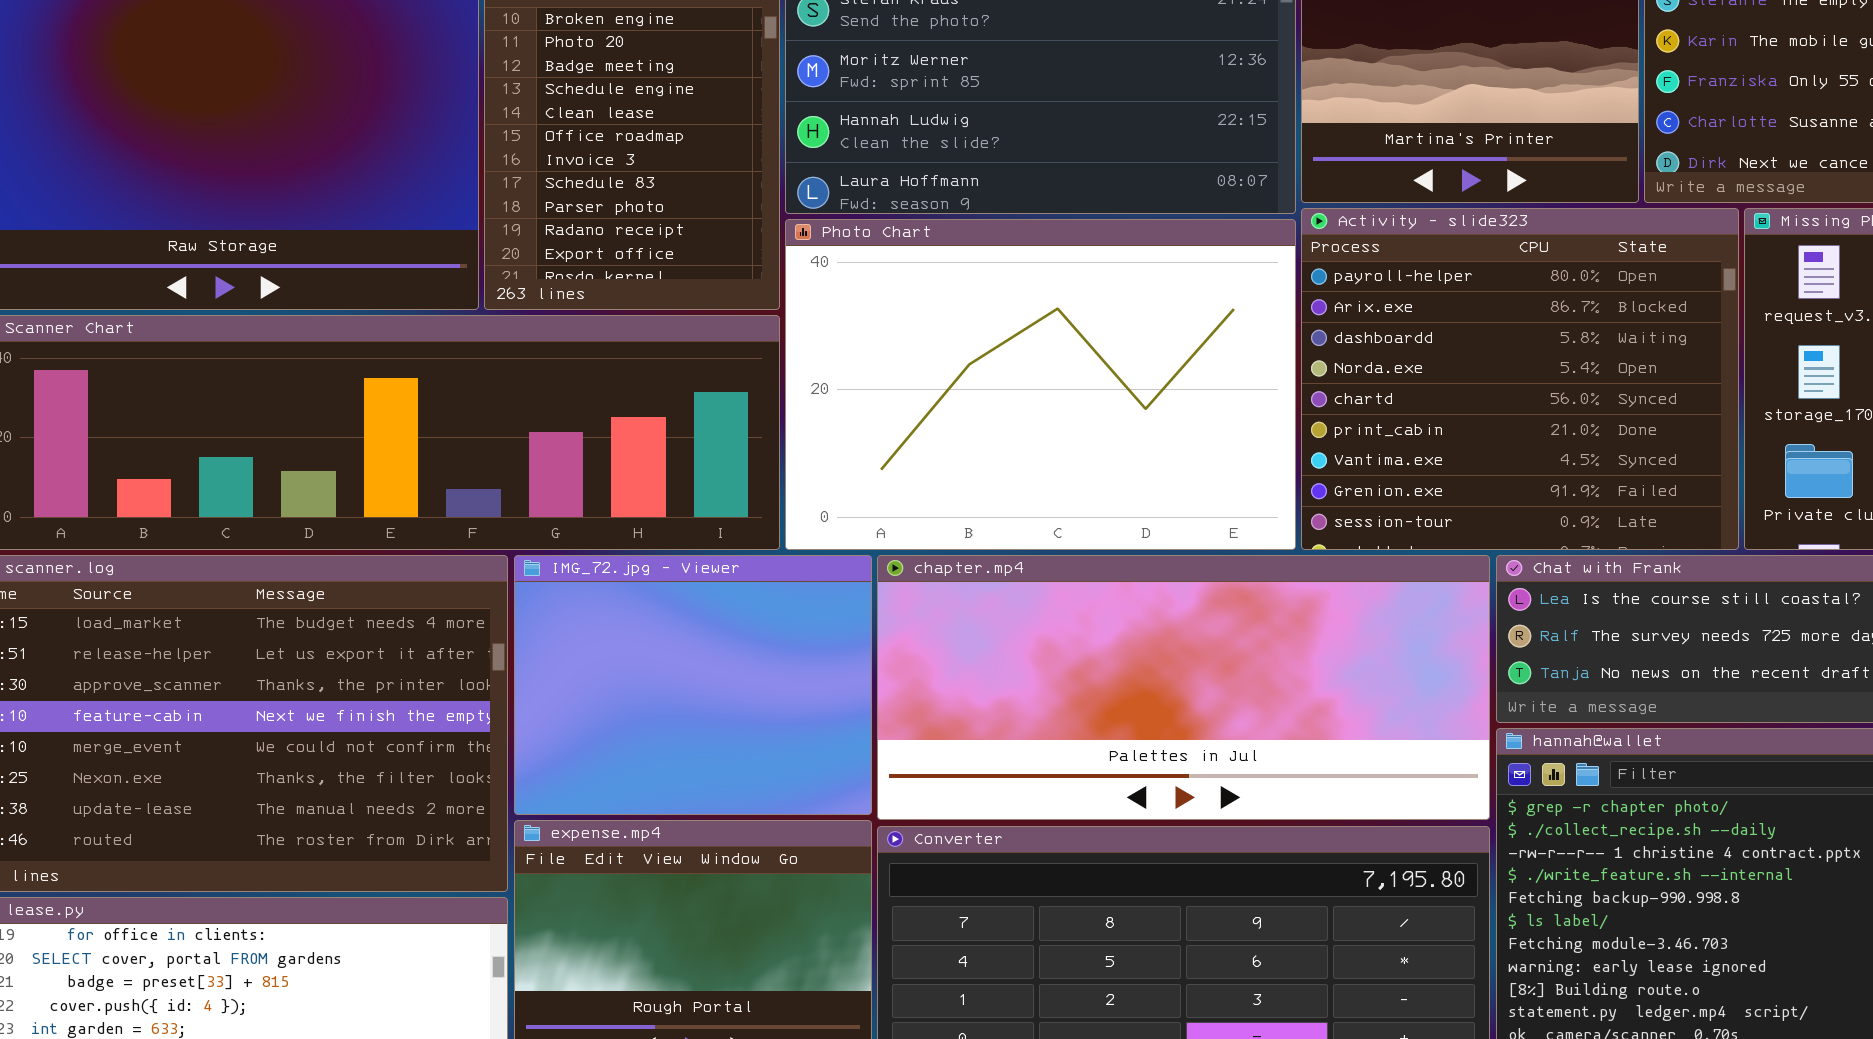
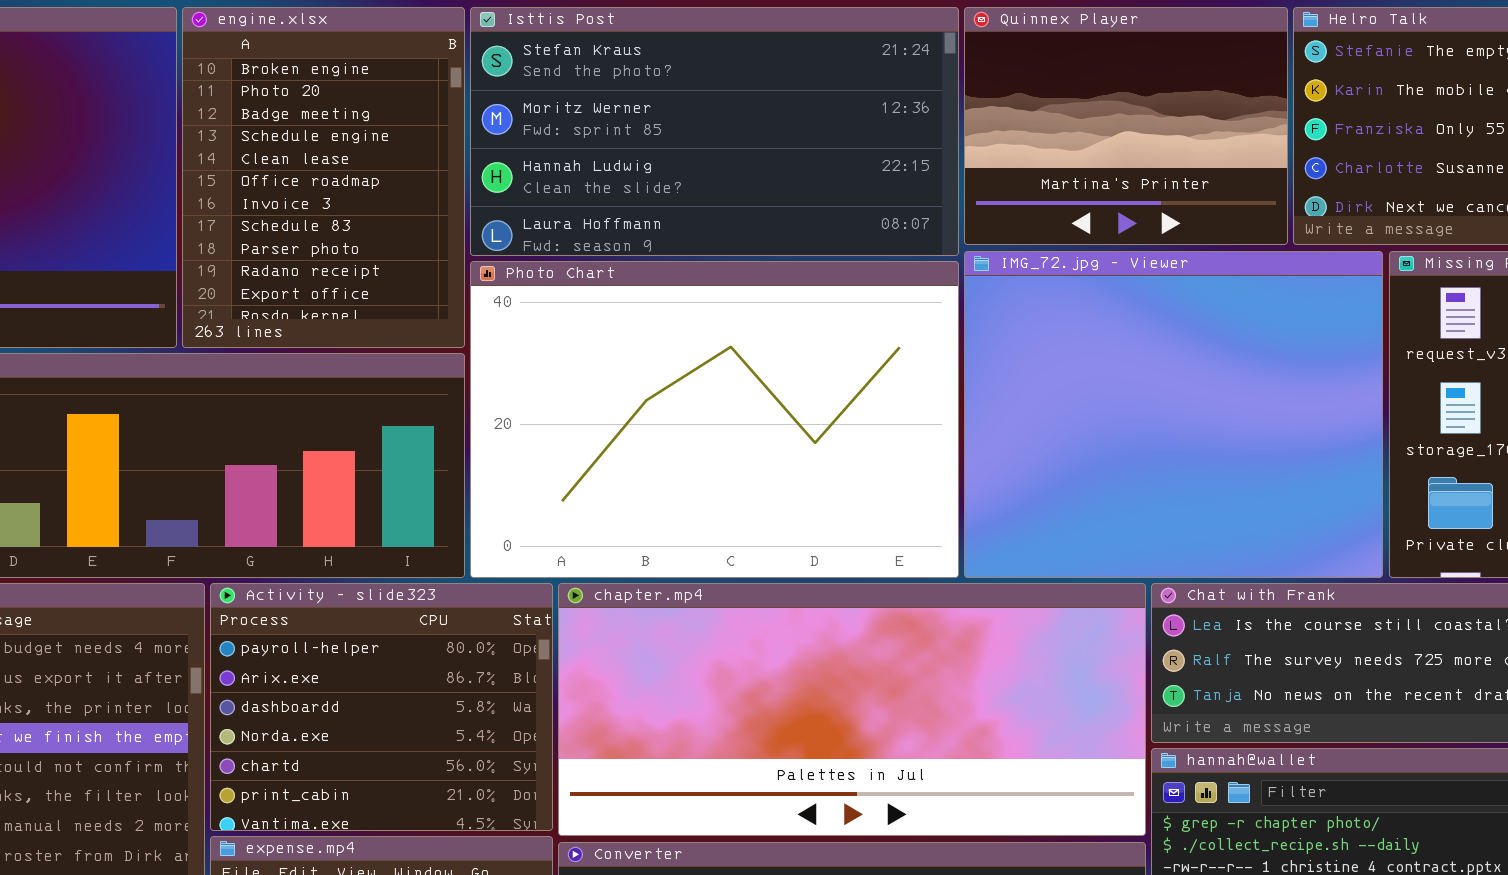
Activity - slide323: [1301,208,1739,550] -> [210,583,553,831], moved, resized
IMG_72.jpg - Viewer: [514,555,872,815] -> [964,251,1383,578], moved, resized

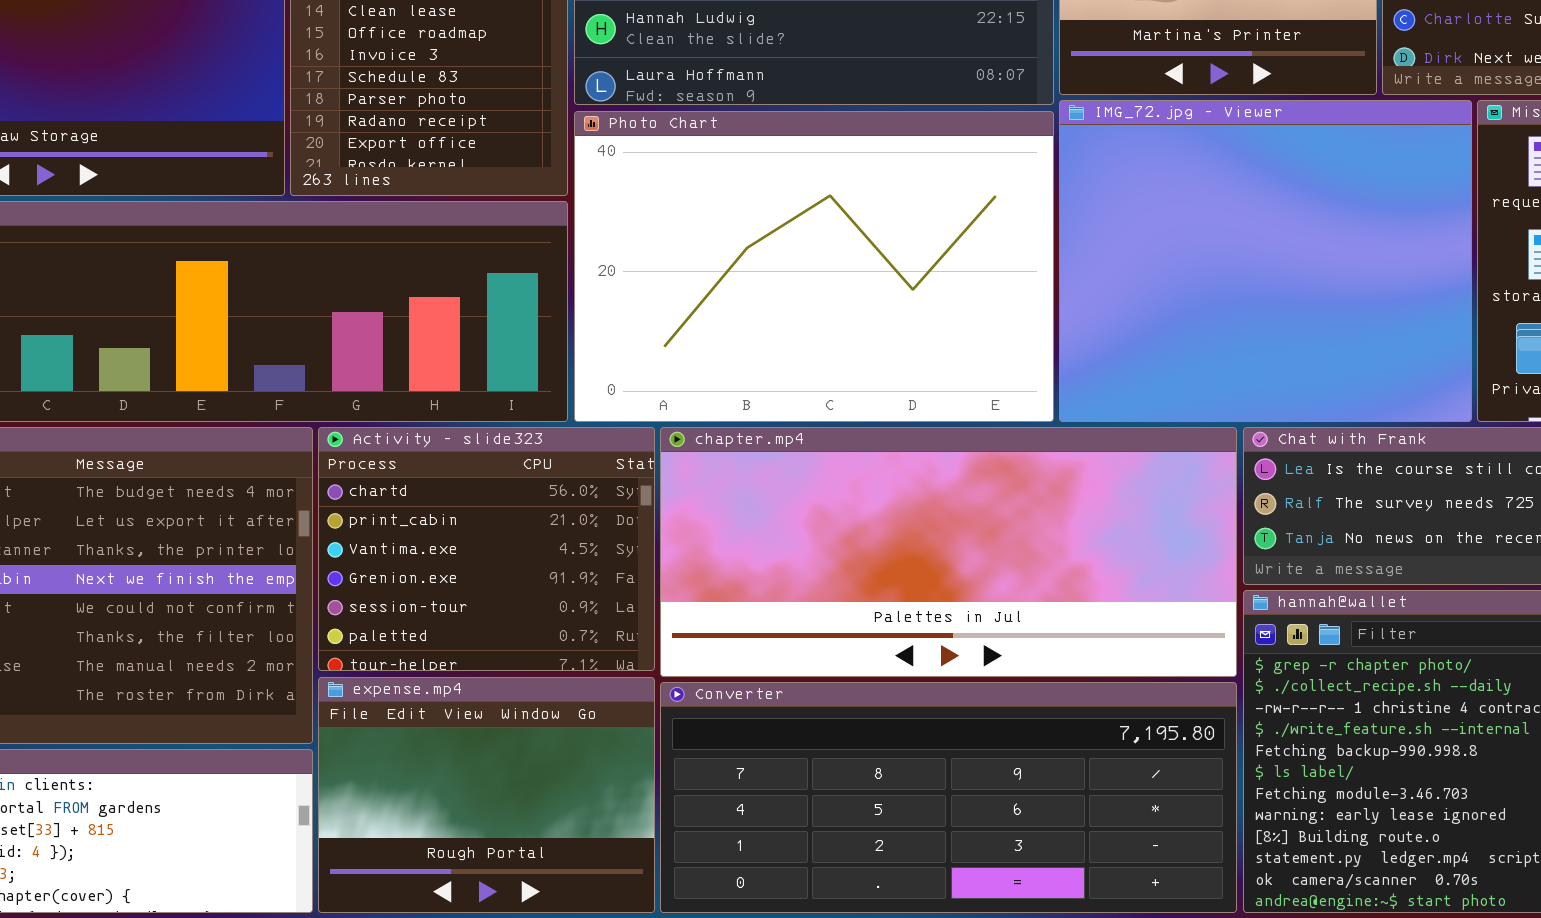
Activity - slide323: [210,583,553,831] -> [318,427,655,671], scrolled down 4 rows

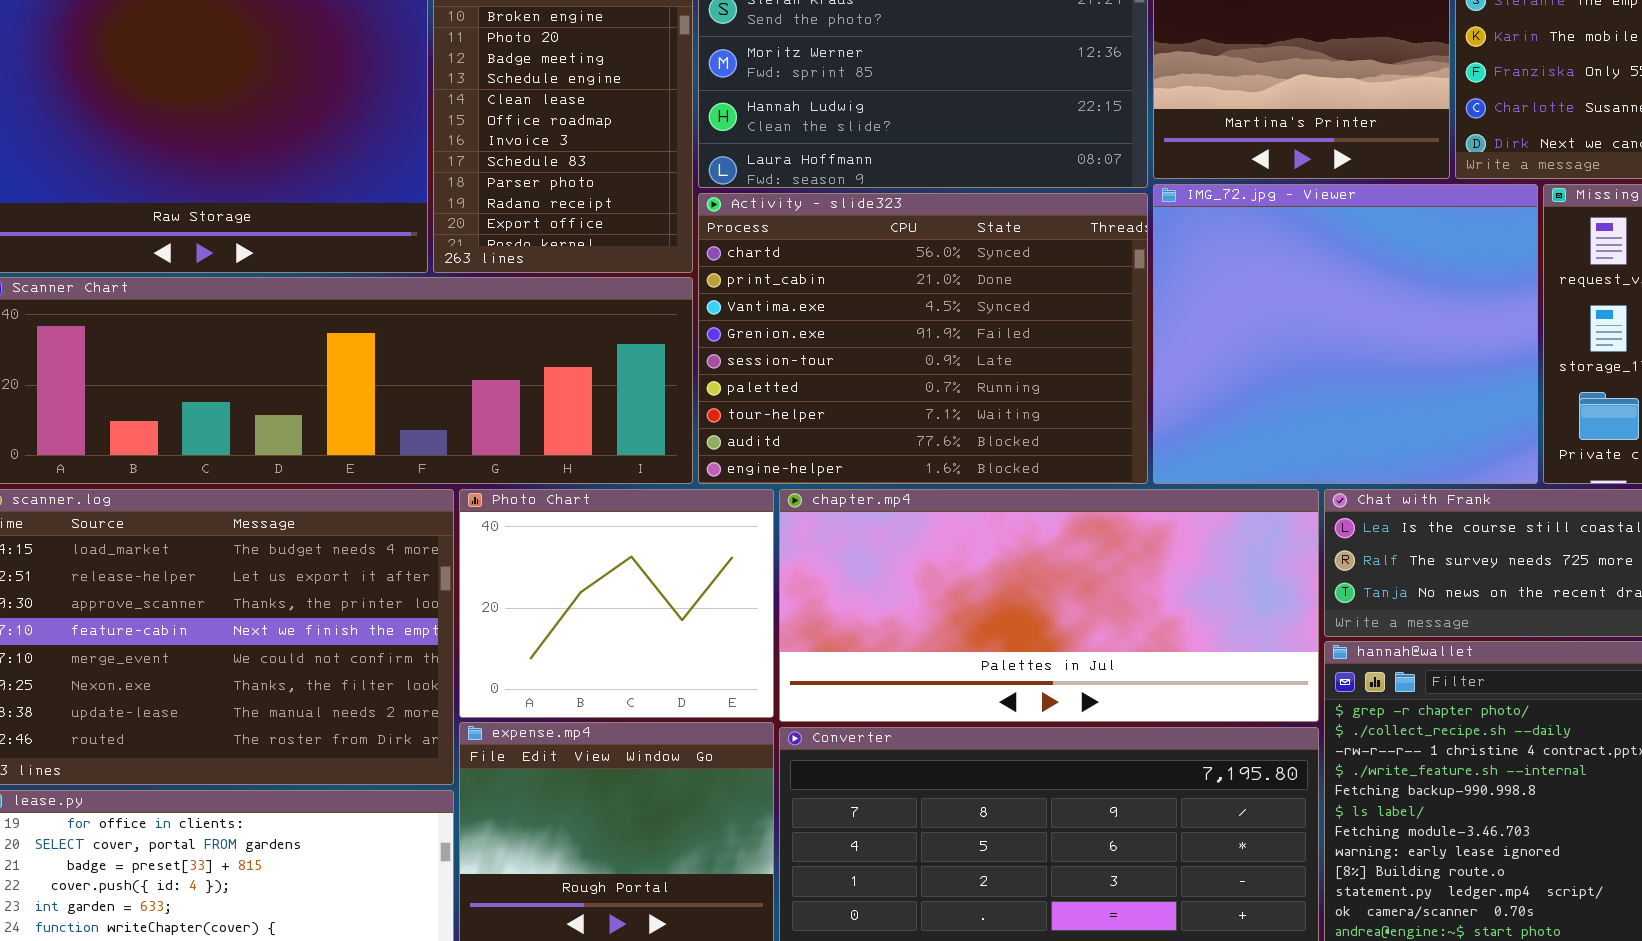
Photo Chart: [574,111,1054,422] -> [459,489,774,718], moved, resized
Activity - slide323: [318,427,655,671] -> [698,193,1148,484], moved, resized

